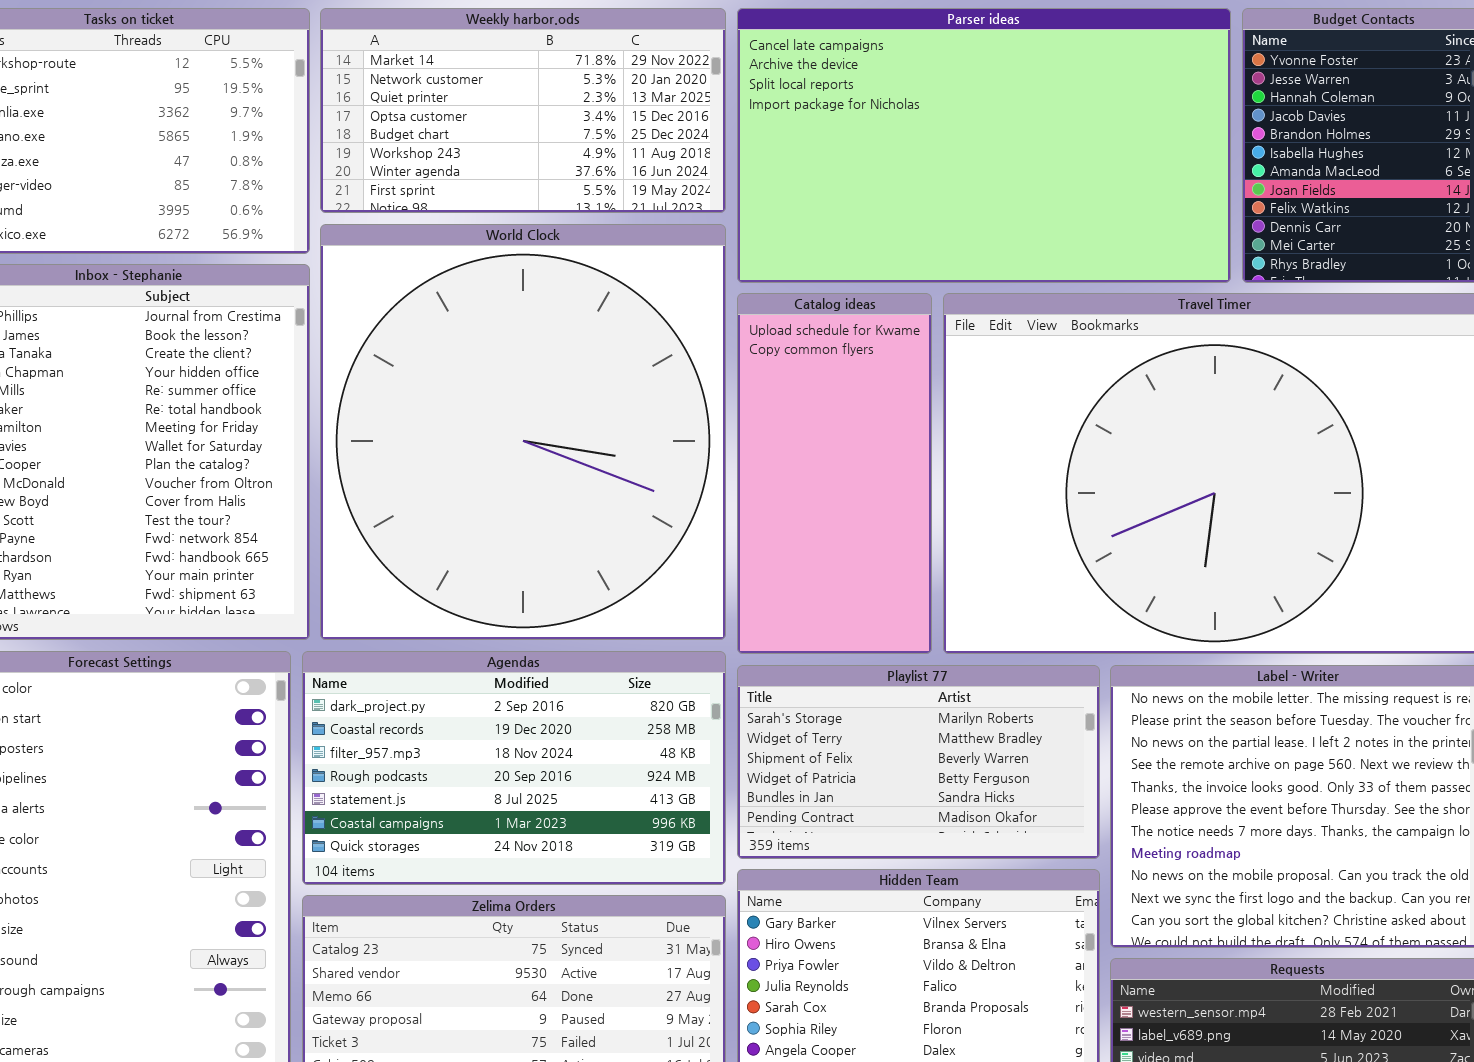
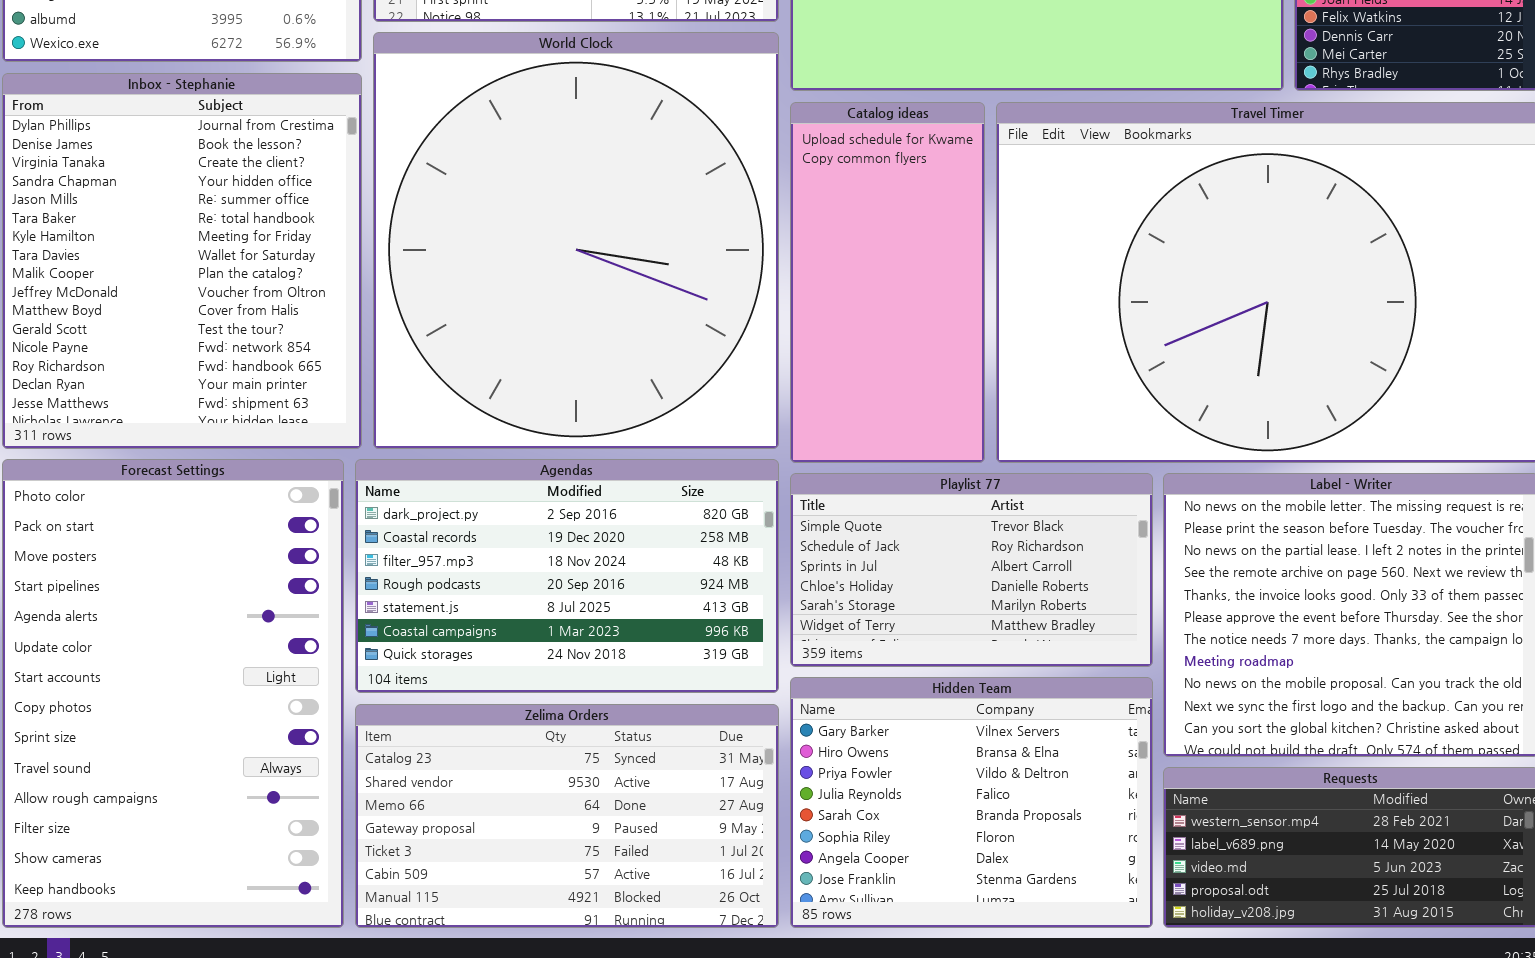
Playlist 77: [737,665,1100,859] -> [790,473,1153,667], scrolled up 4 rows

